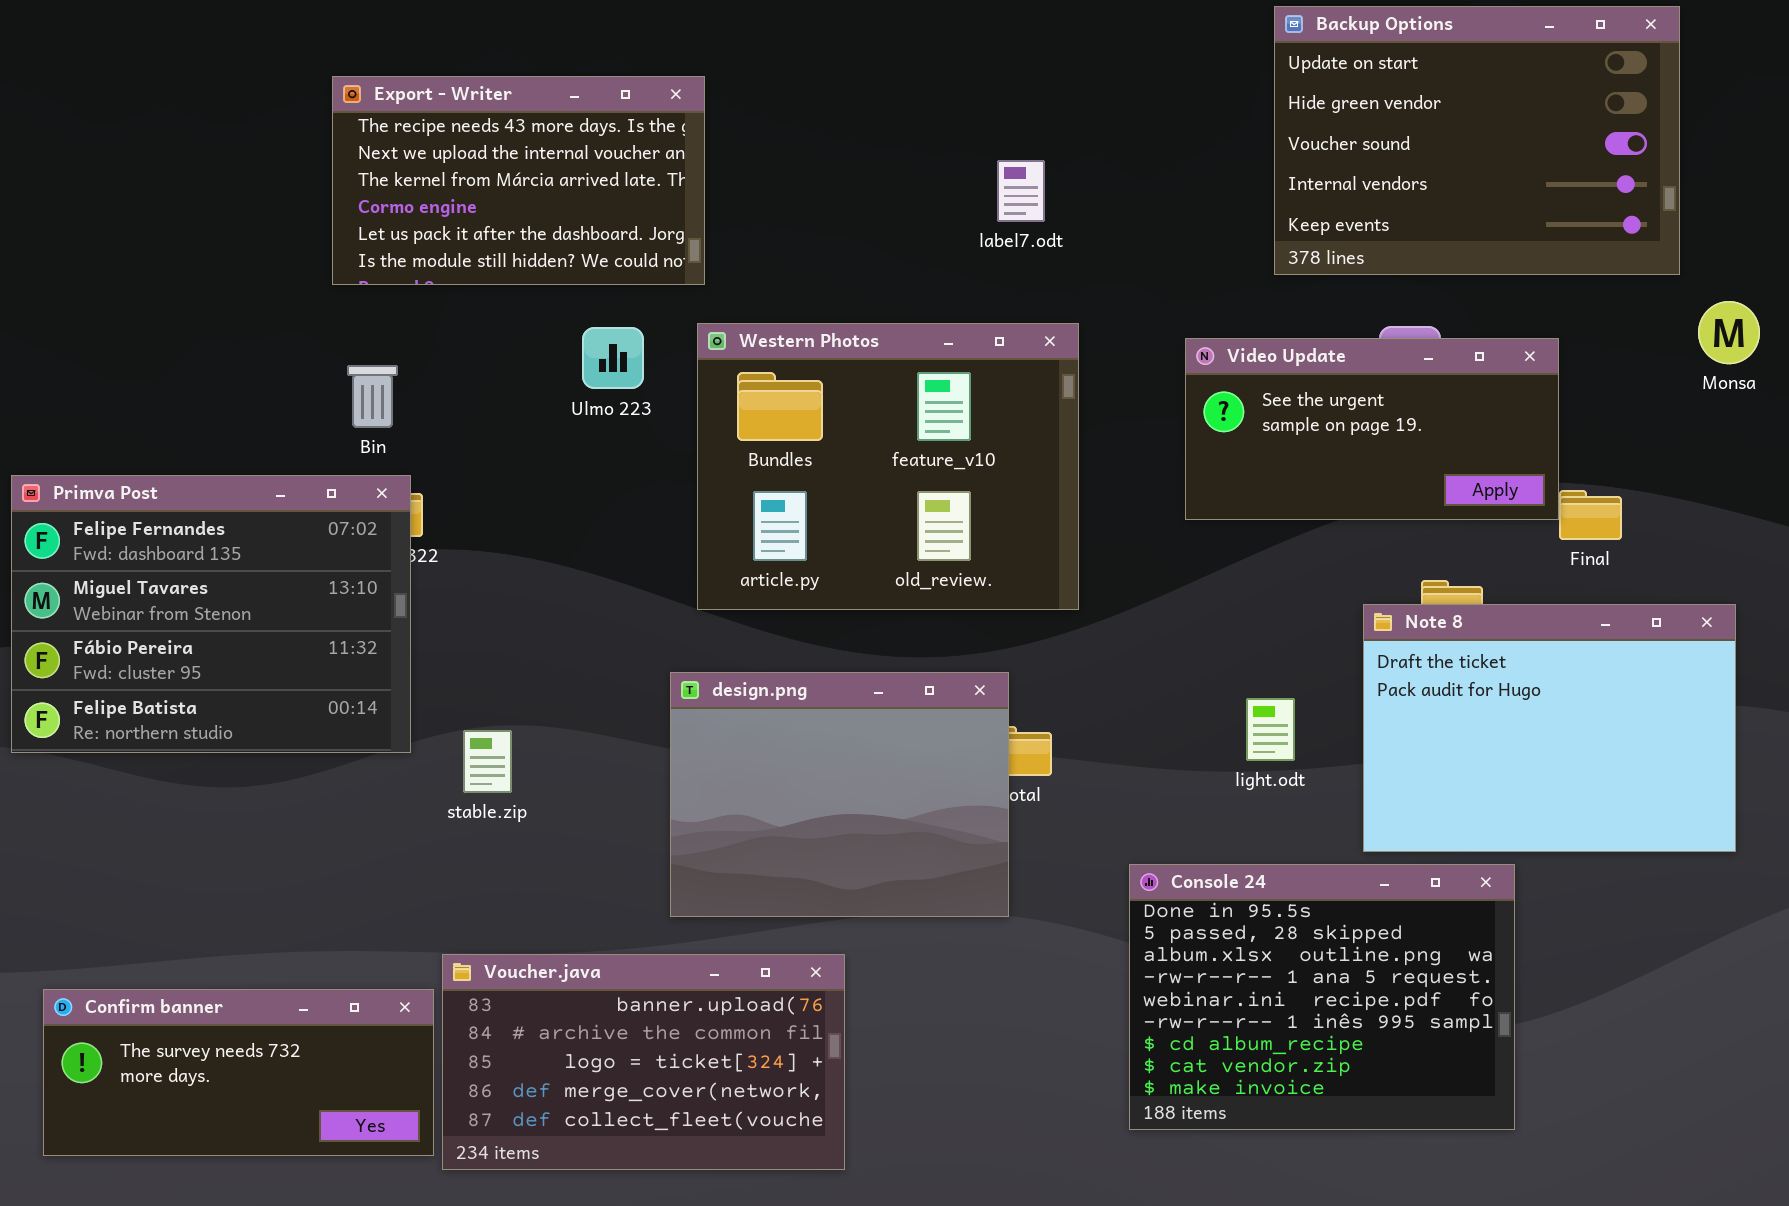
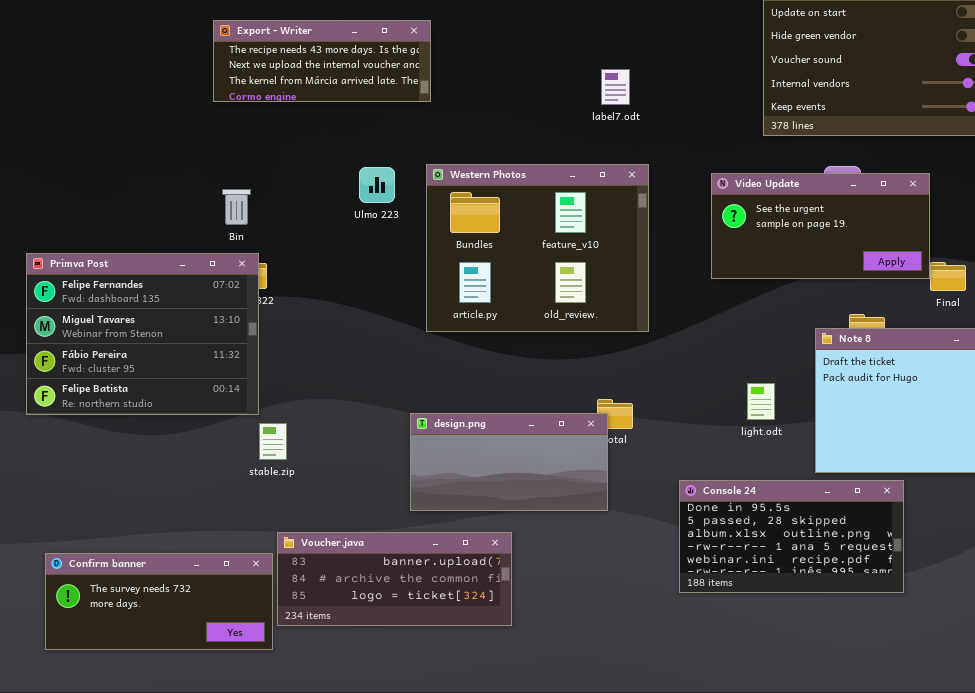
Export - Writer: [332,76,705,285] -> [213,20,431,102], resized
design.png: [670,672,1009,917] -> [410,413,608,511], resized
stable.zip: [463,730,512,793] -> [259,423,287,460], moved
Console 24: [1129,864,1515,1130] -> [679,480,904,593], resized
Voucher.java: [442,954,845,1170] -> [277,532,512,626], resized

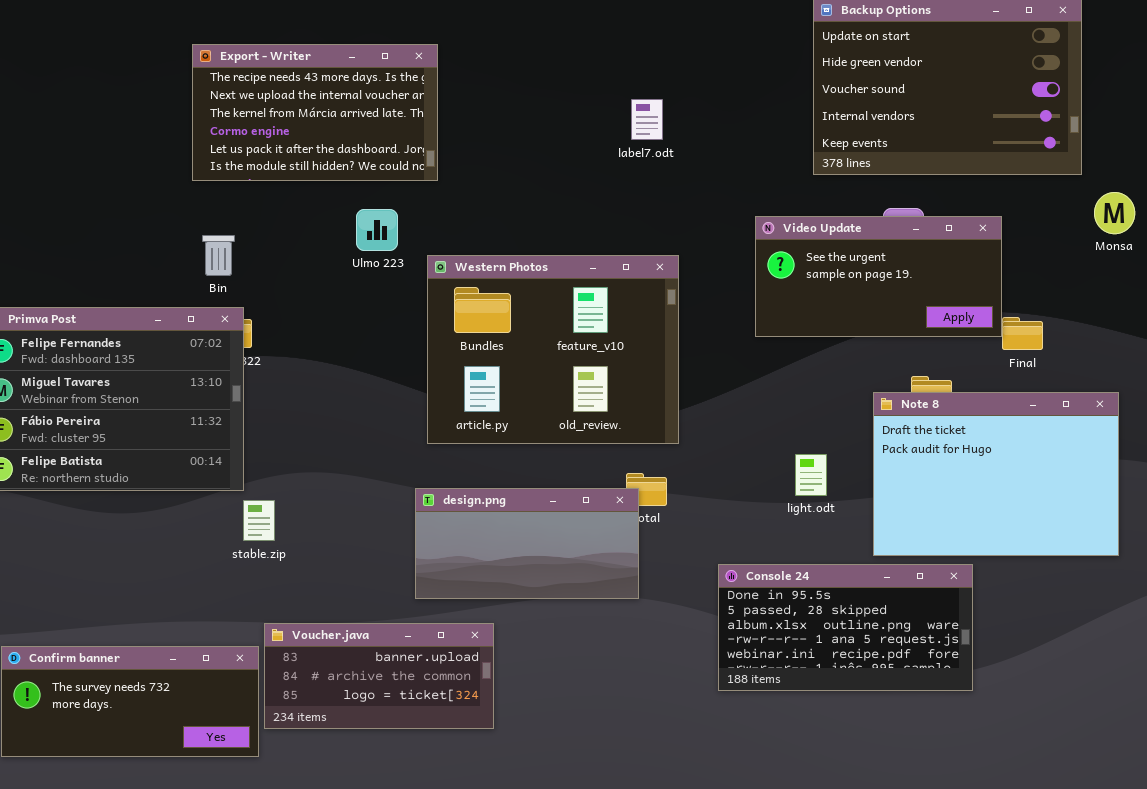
Export - Writer: [213,20,431,102] -> [192,44,438,181], resized
Western Photos: [426,164,649,332] -> [427,255,679,444], moved
Voucher.java: [277,532,512,626] -> [264,623,494,729], resized

